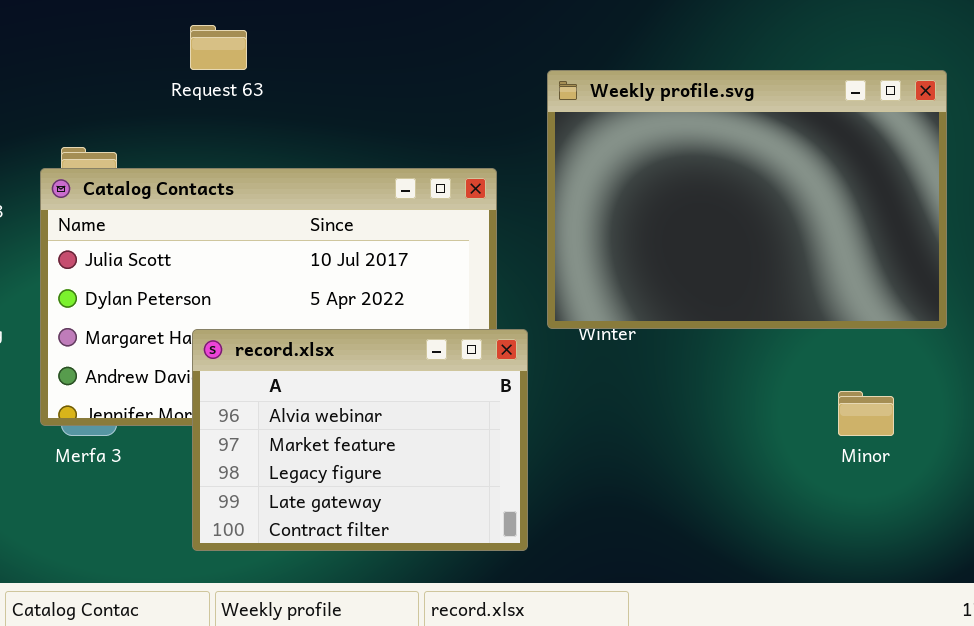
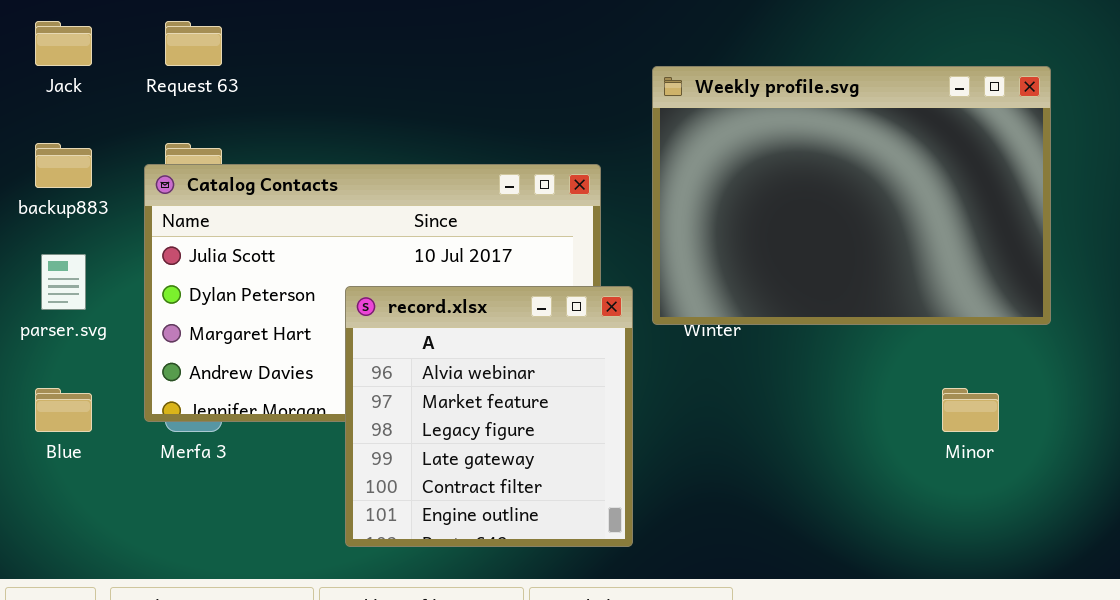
Request 63: [190,25,247,70] -> [165,21,222,66], moved
record.xlsx: [192,329,528,551] -> [345,286,633,547], resized

